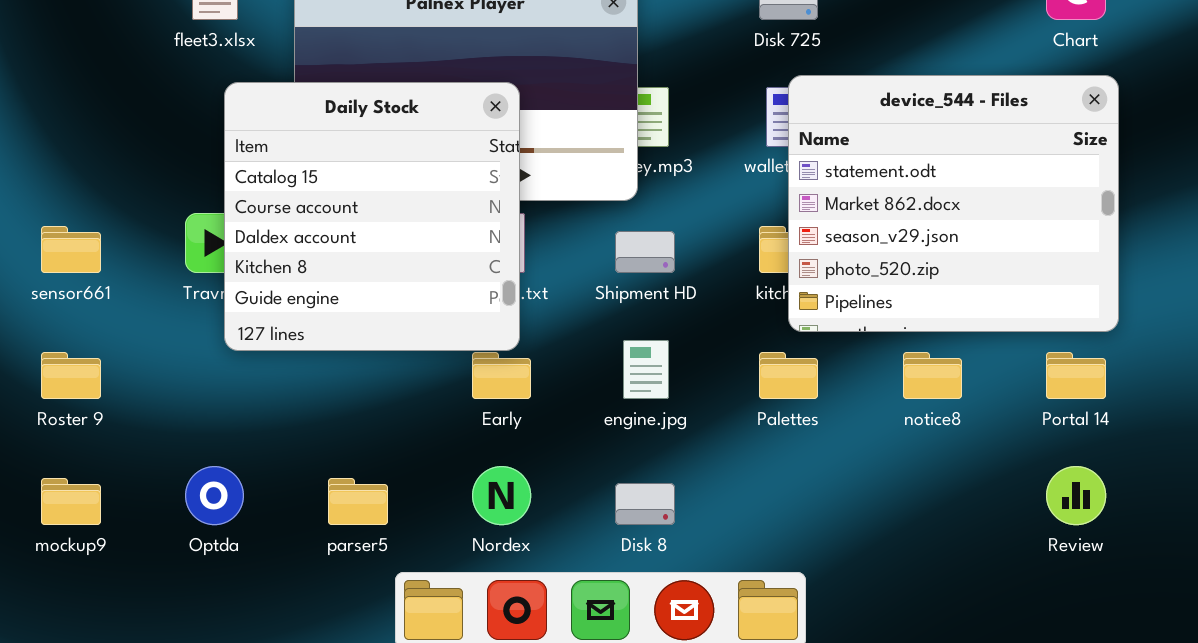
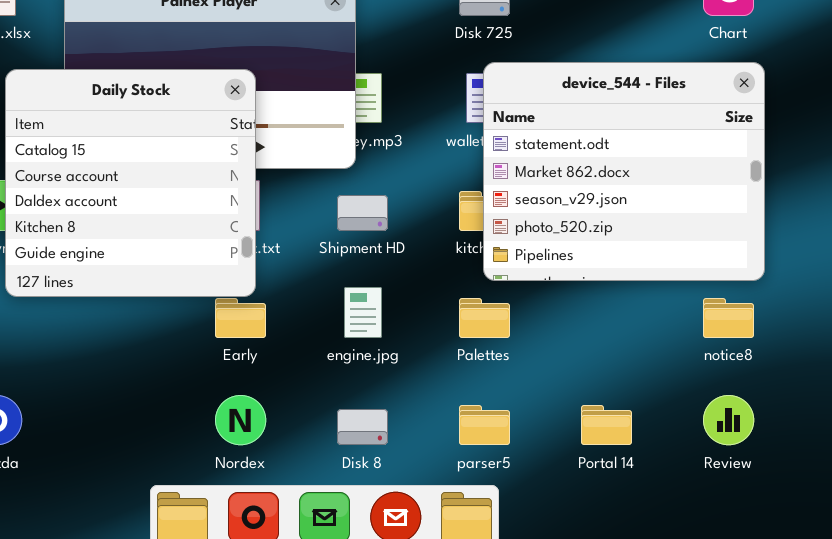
notice8: [903,352,962,399] -> [703,298,754,338], moved
Portal 14: [1046,352,1106,399] -> [581,405,632,445], moved
parser5: [328,478,388,525] -> [459,405,510,445], moved

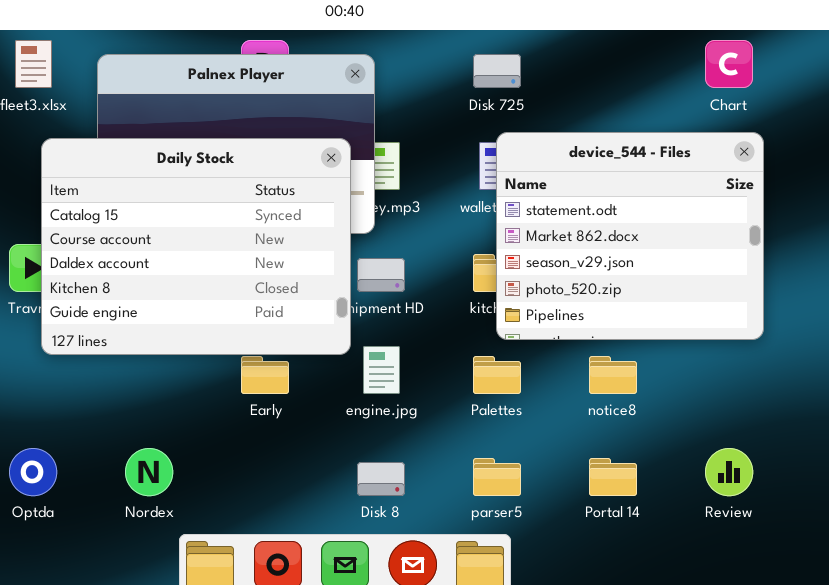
Daily Stock: [5,69,256,297] -> [41,138,351,355], resized
notice8: [703,298,754,338] -> [589,356,637,394], moved
Nordex: [215,395,266,445] -> [125,448,173,496], moved

